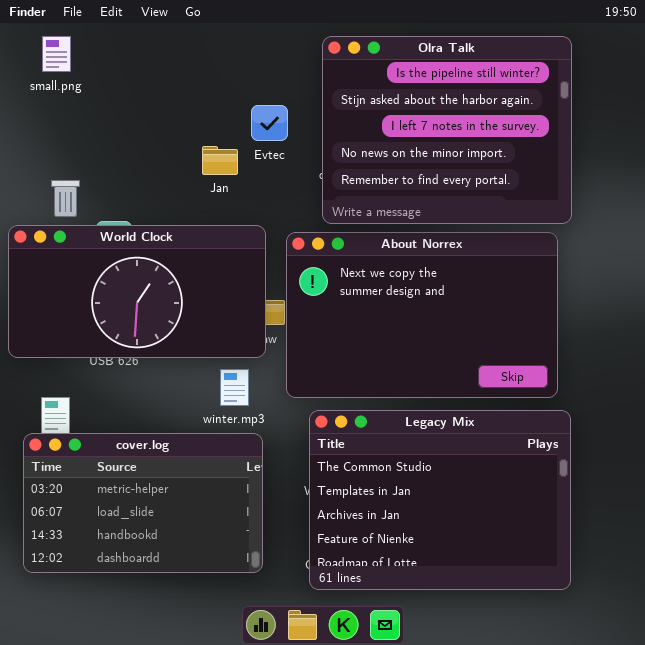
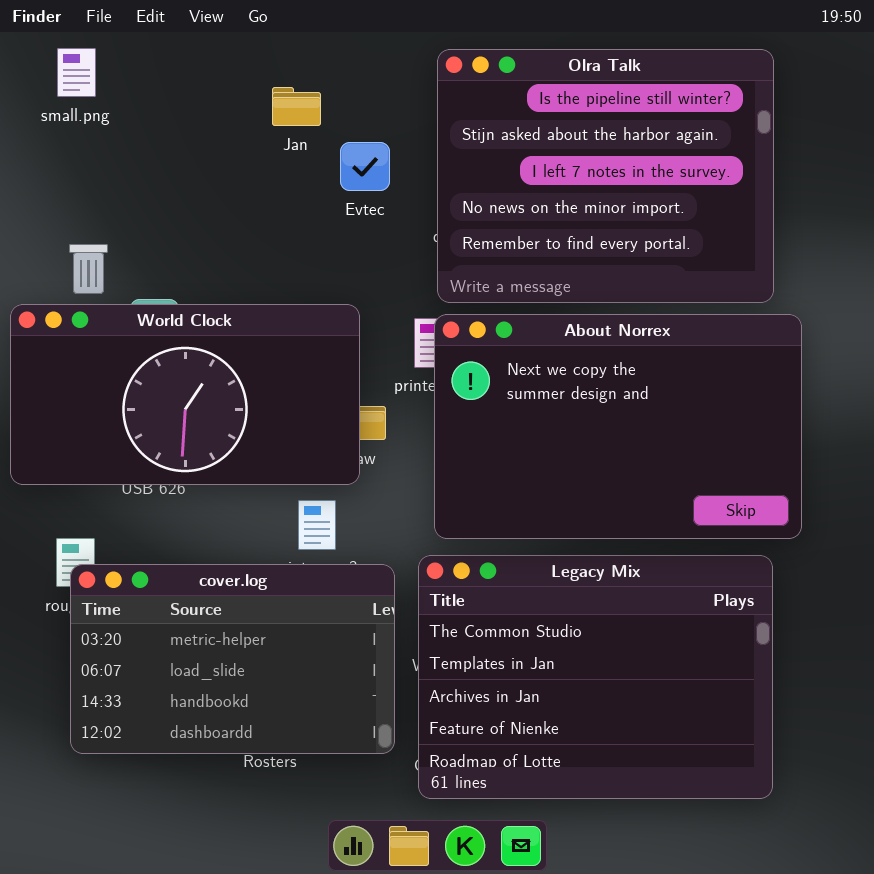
Jan: [202,146,238,175] -> [272,87,321,126], moved
About Norrex: [286,232,558,398] -> [434,314,802,539], moved
cover.log: [23,433,263,573] -> [70,564,395,754], moved

